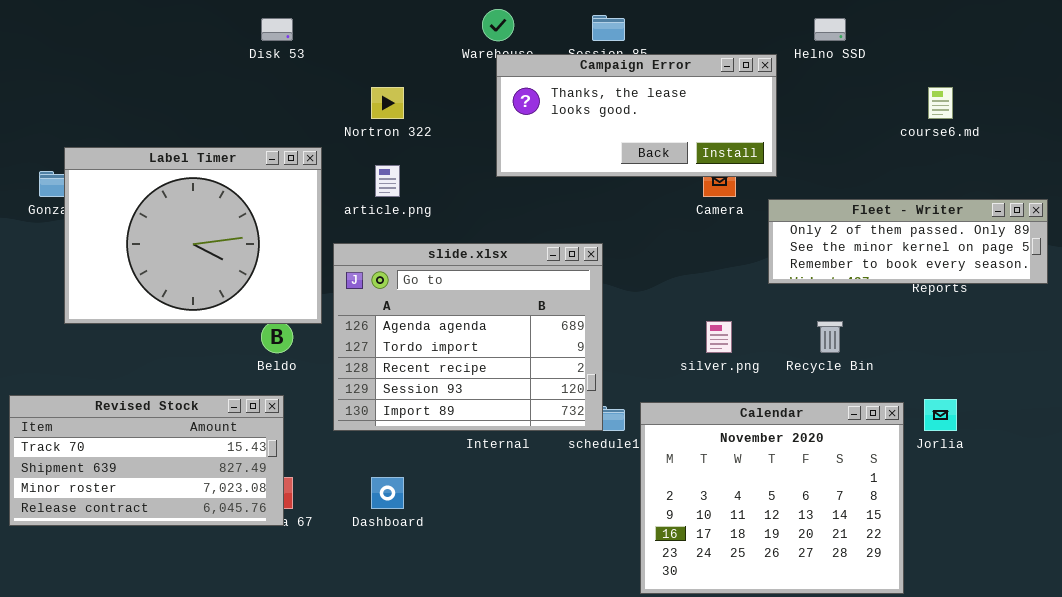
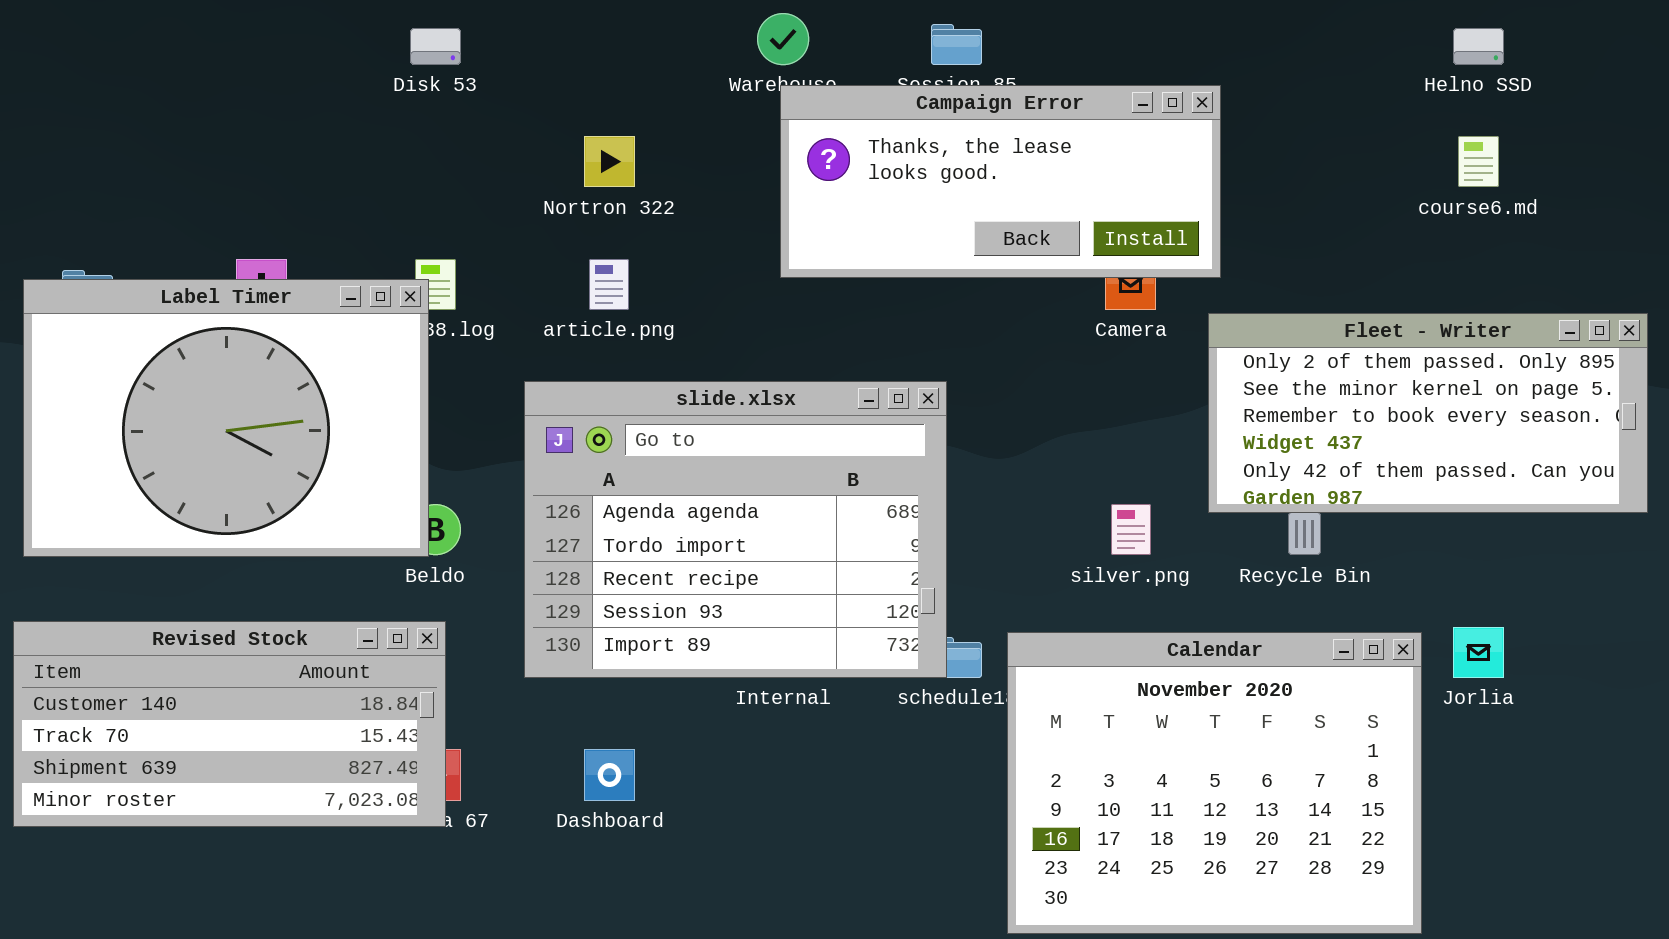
Helno SSD: [814,18,846,41] -> [1453,28,1504,65], moved
Label Timer: [64,147,322,324] -> [23,279,429,557], moved
Fleet - Writer: [768,199,1048,284] -> [1208,313,1648,513], resized
Revised Stock: [9,395,284,526] -> [13,621,446,827], scrolled up 1 row

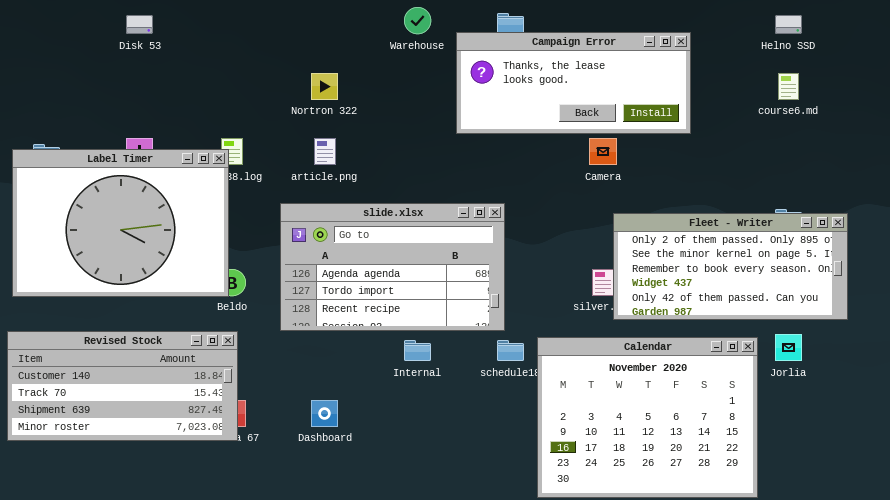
Disk 53: [410,28,461,65] -> [126,15,153,34], moved
Campaign Error: [780,85,1221,278] -> [456,32,691,134], moved
Fleet - Writer: [1208,313,1648,513] -> [613,213,848,320], moved
slide.xlsx: [524,381,947,678] -> [280,203,505,331], resized

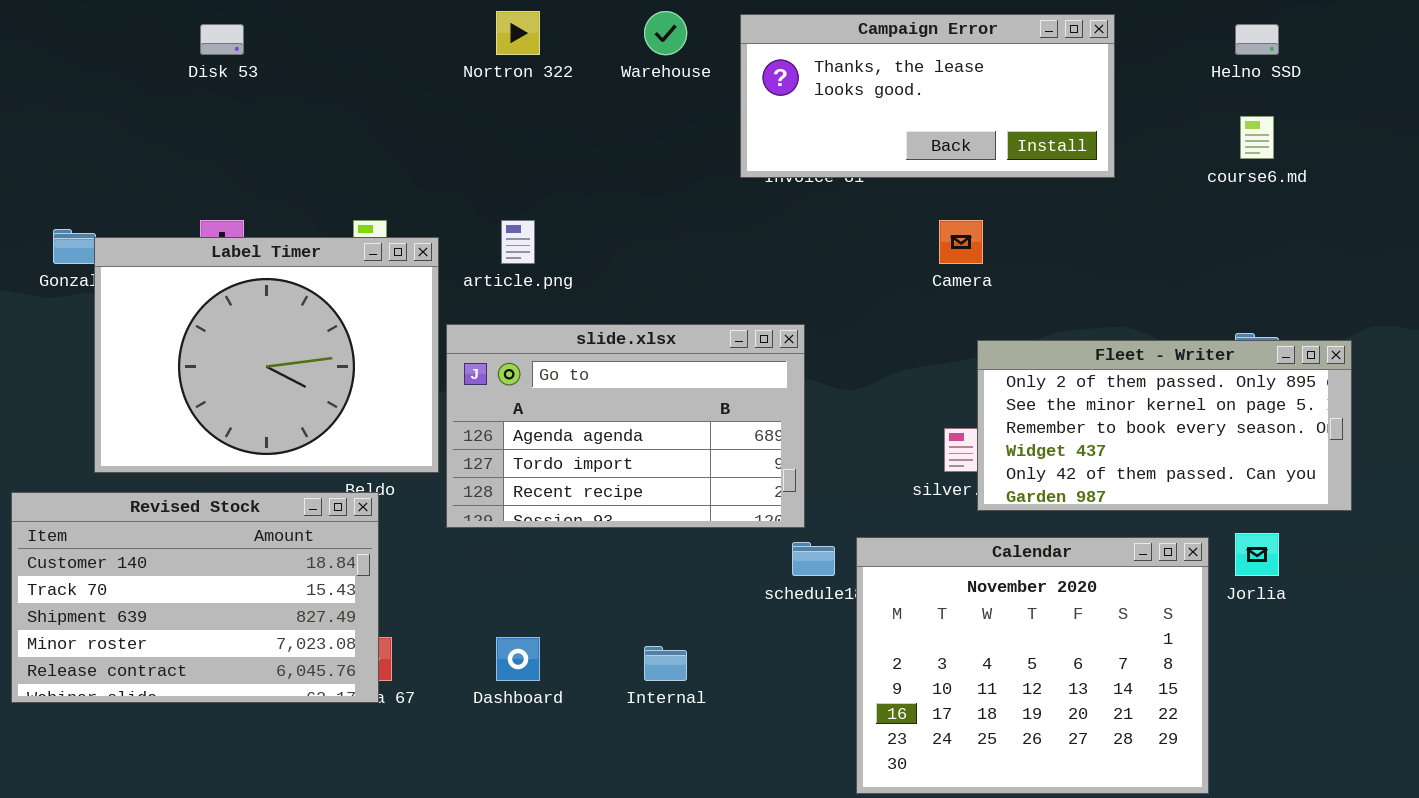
Campaign Error: [456,32,691,134] -> [740,14,1115,178], moved
Nortron 322: [311,73,338,100] -> [496,11,540,55], moved
Label Timer: [12,149,229,297] -> [94,237,439,473], moved
Revised Stock: [7,331,238,441] -> [11,492,379,703], resized
Internal: [404,340,431,361] -> [644,646,687,681], moved

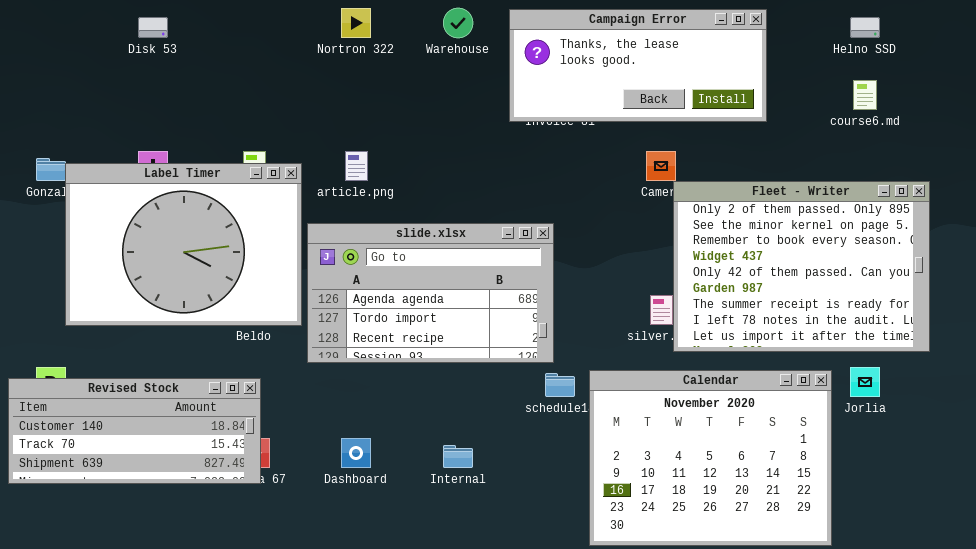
Fleet - Writer: [977,340,1352,511] -> [673,181,930,352], resized
Revised Stock: [11,492,379,703] -> [8,378,261,484], resized

